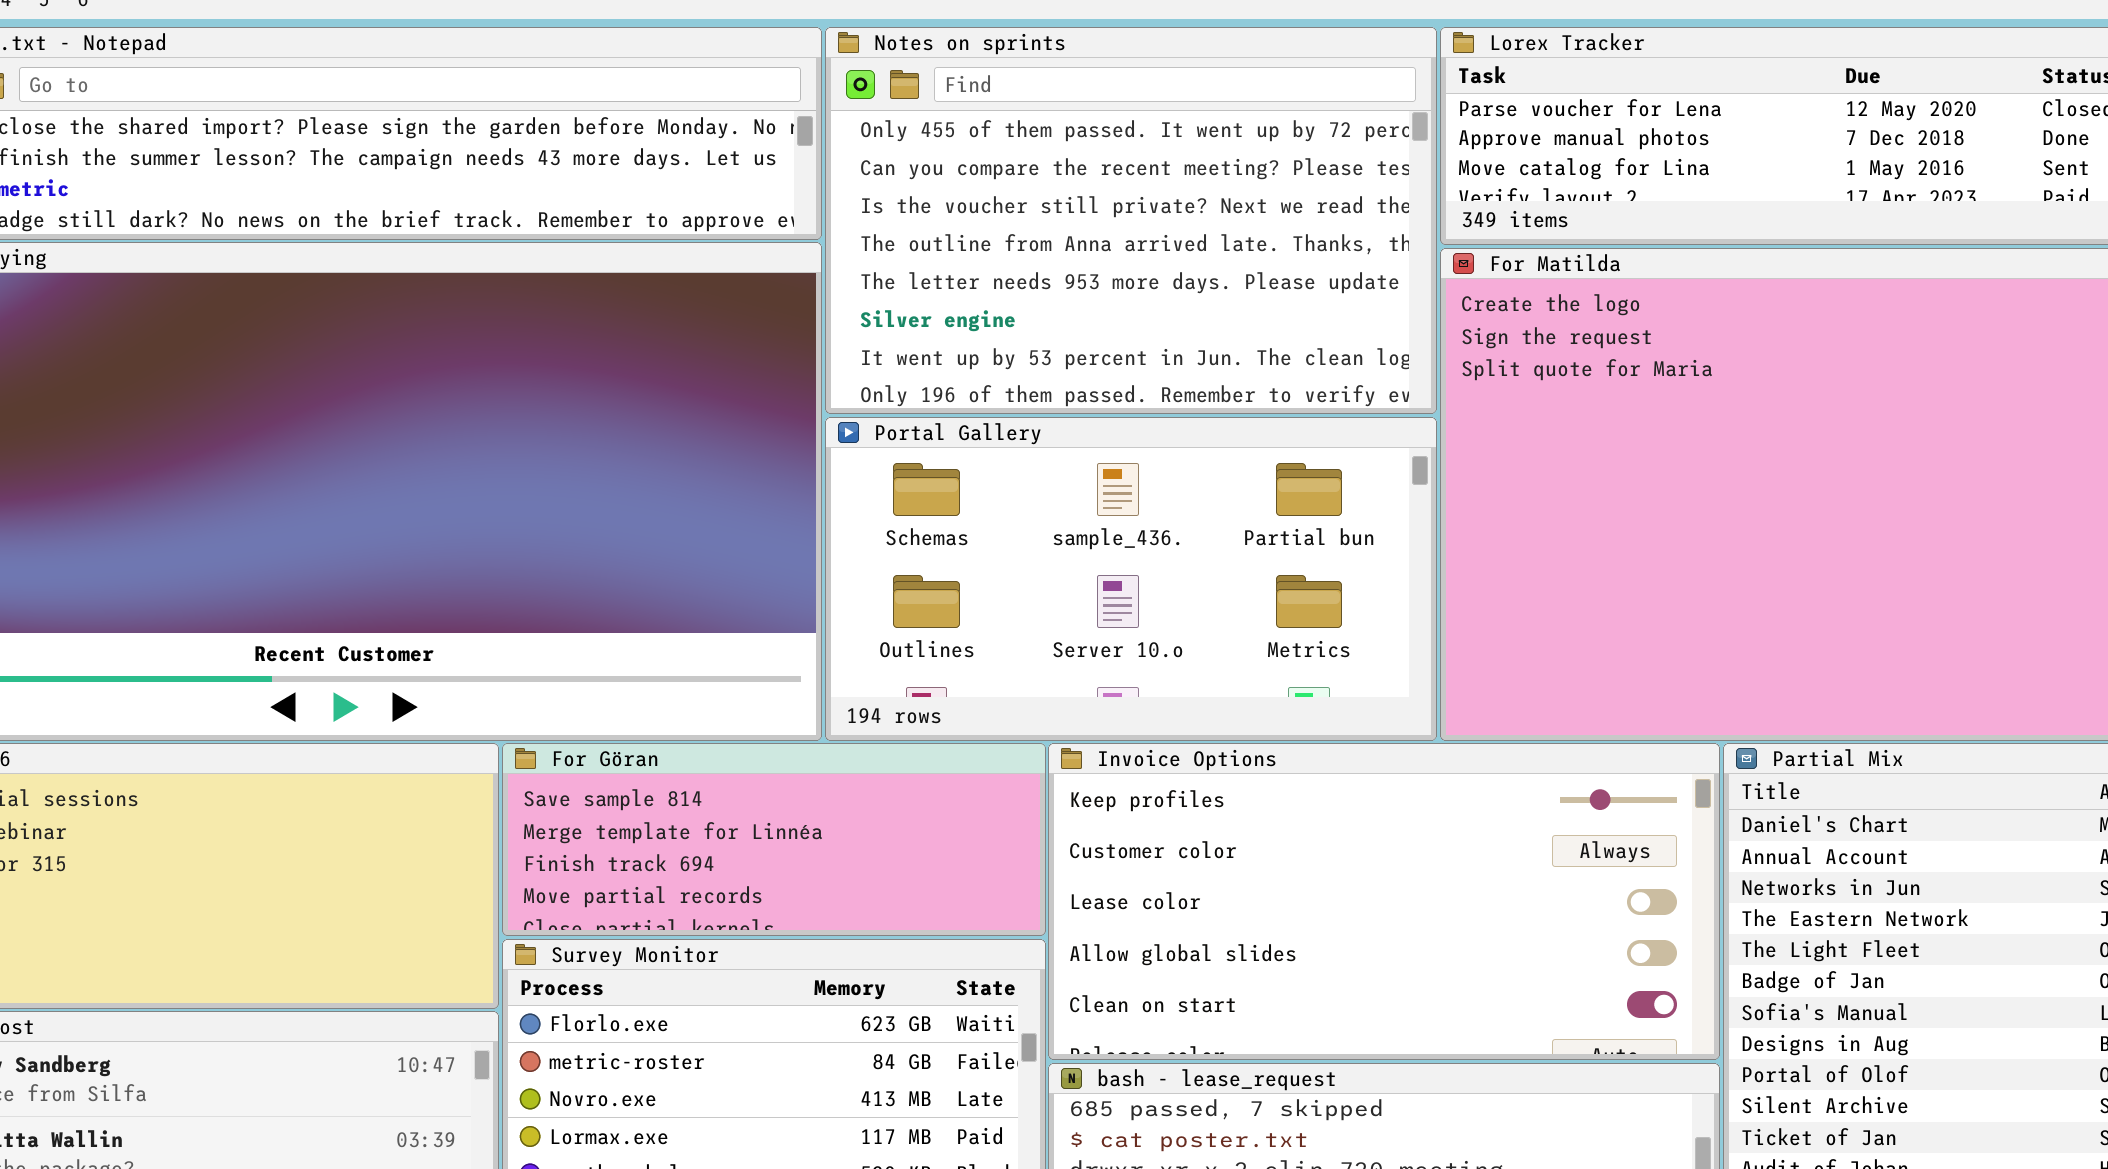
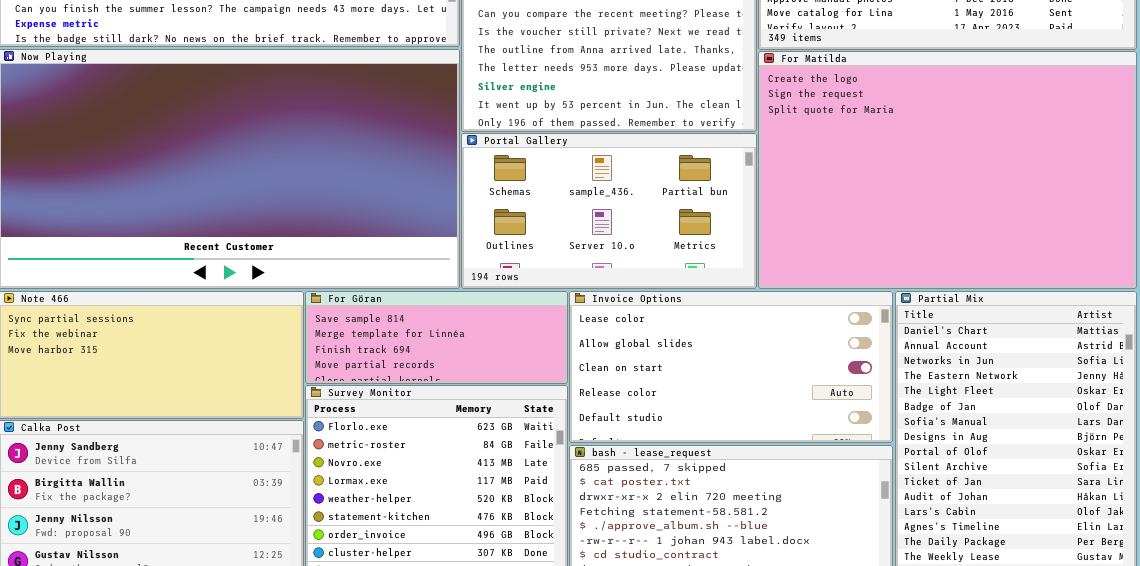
Invoice Options: [1048,743,1720,1060] -> [569,291,893,443], scrolled down 2 rows

